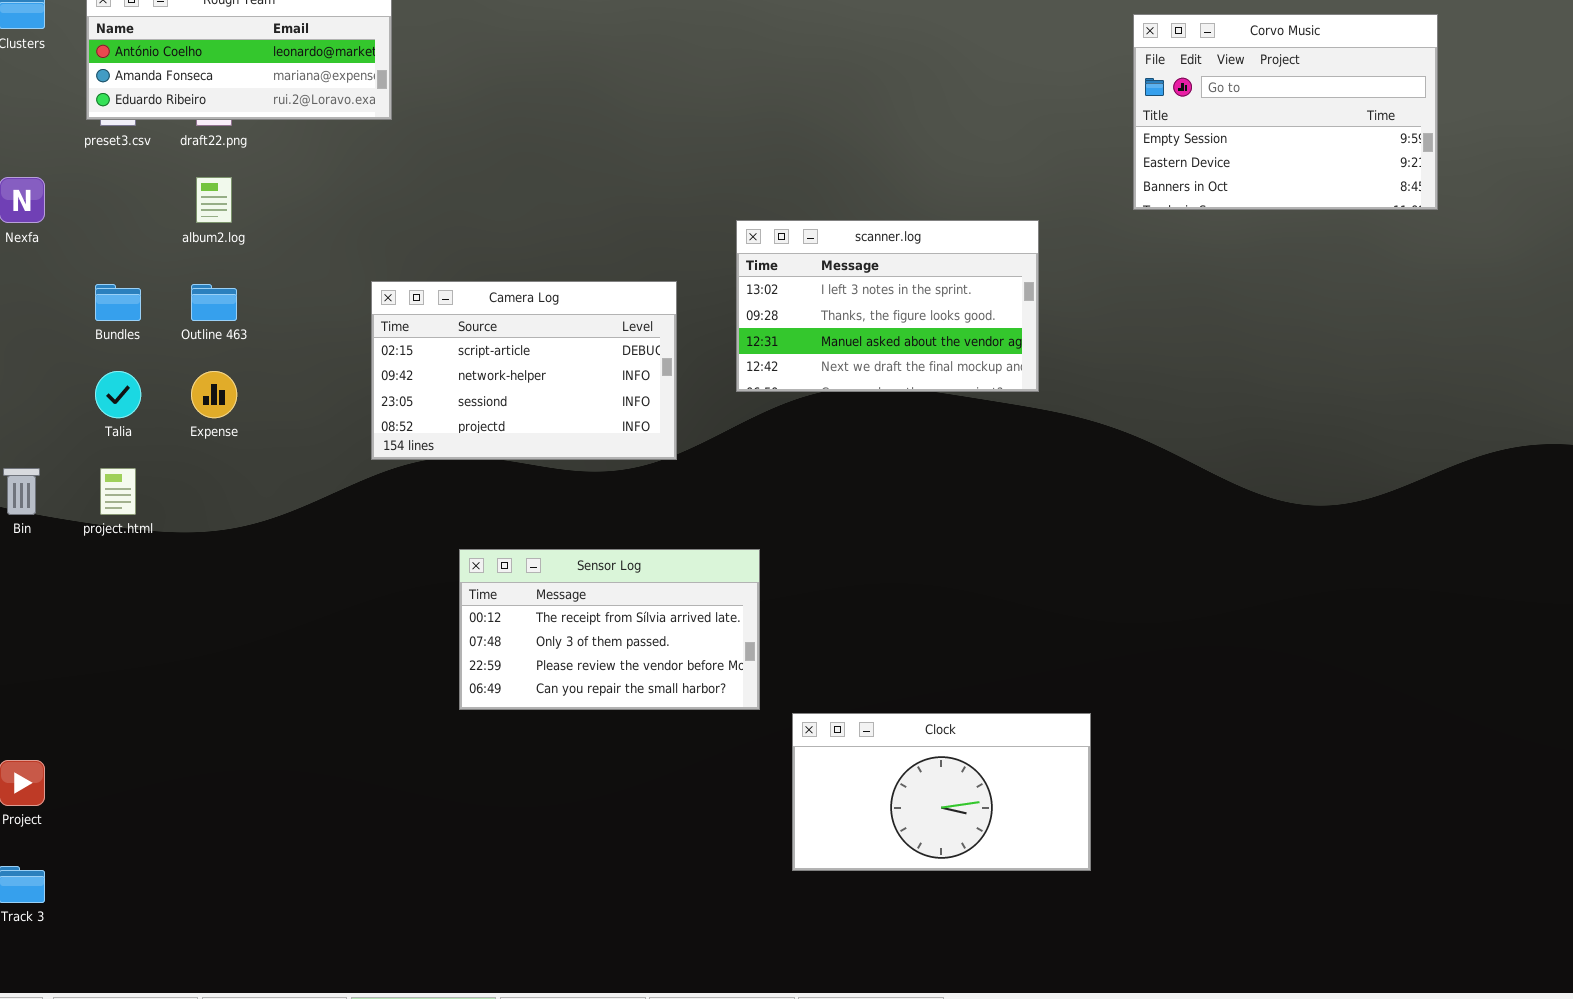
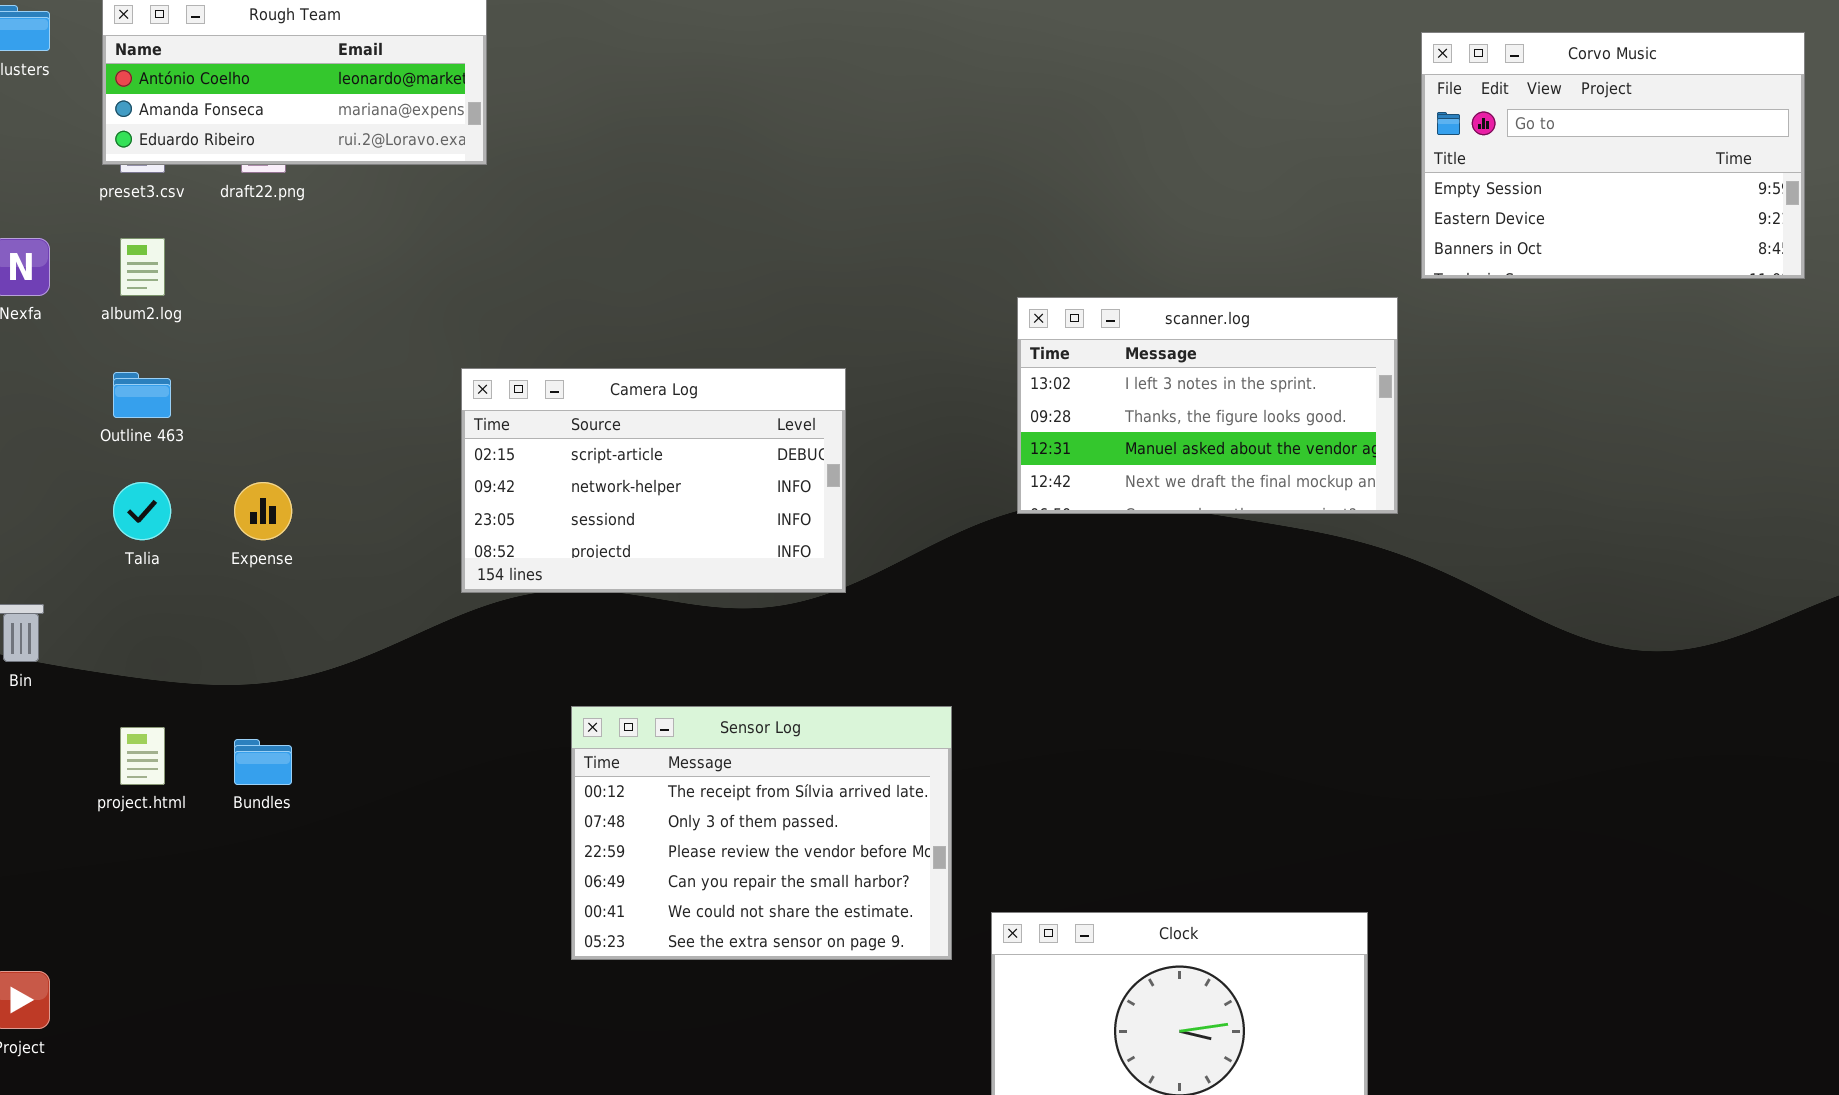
album2.log: [196,177,232,223] -> [120,238,165,296], moved
scanner.log: [736,220,1039,392] -> [1017,297,1398,514], moved
Bundles: [95,284,141,321] -> [234,739,292,785], moved
Outline 463: [191,284,237,321] -> [113,372,171,418], moved
project.html: [100,468,136,515] -> [120,727,165,785], moved
Sensor Log: [459,549,760,710] -> [571,706,952,960], resized

